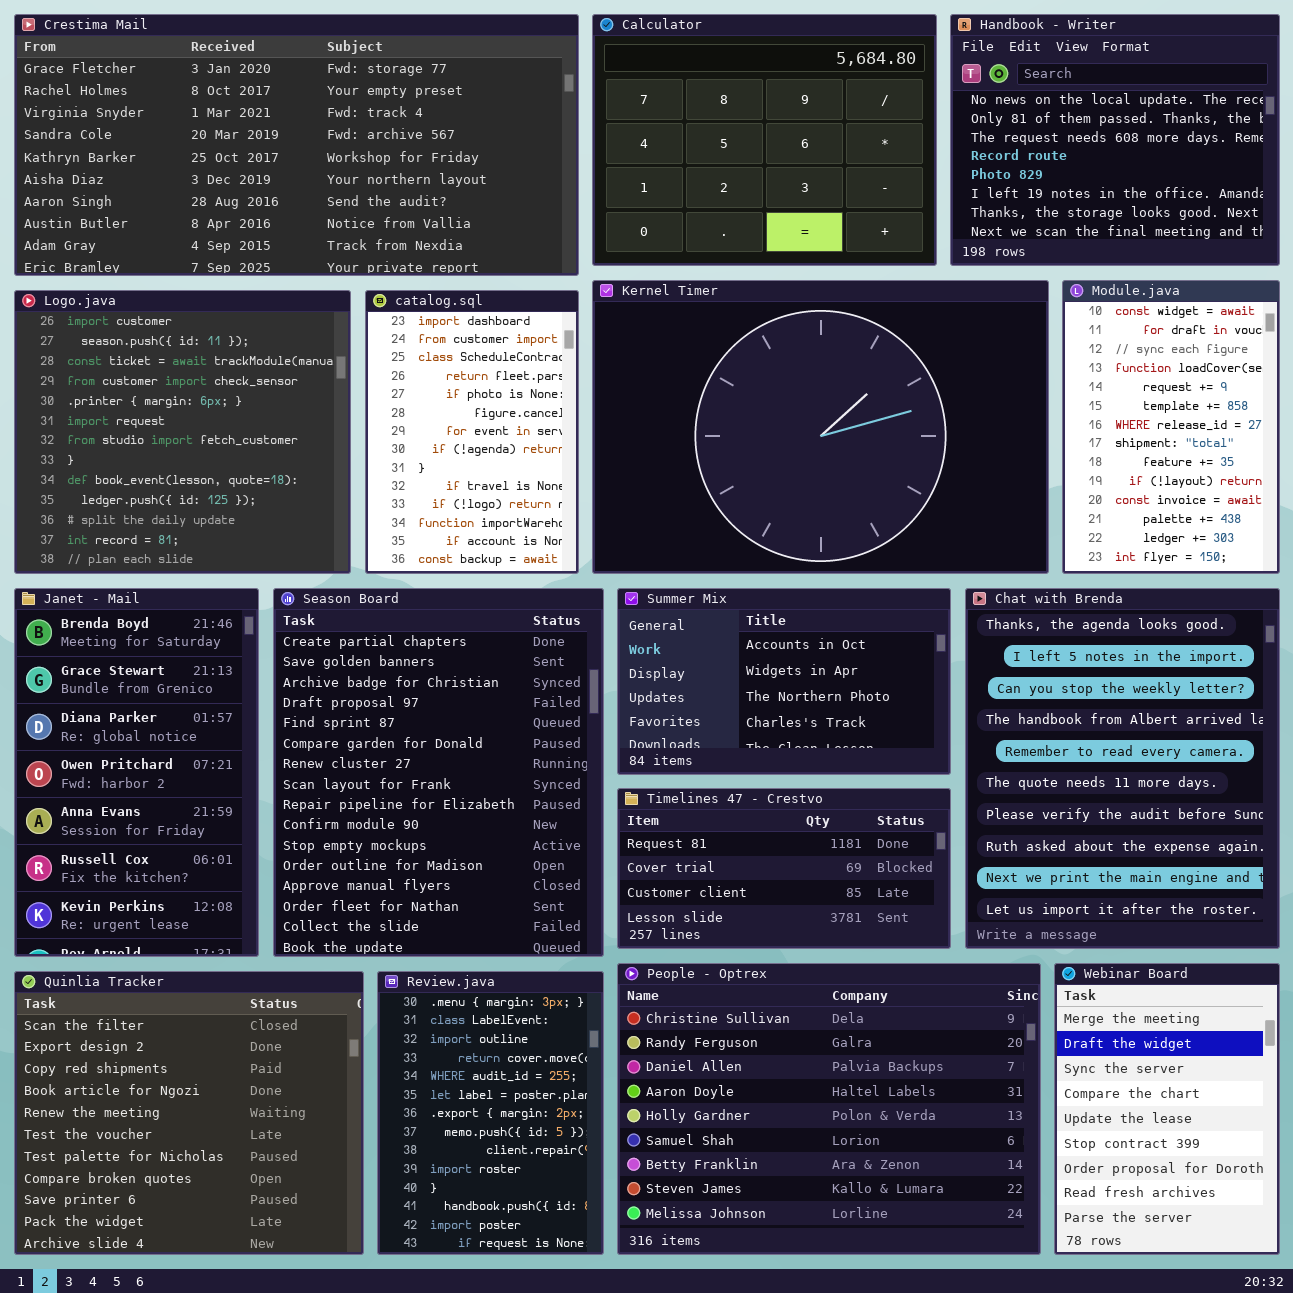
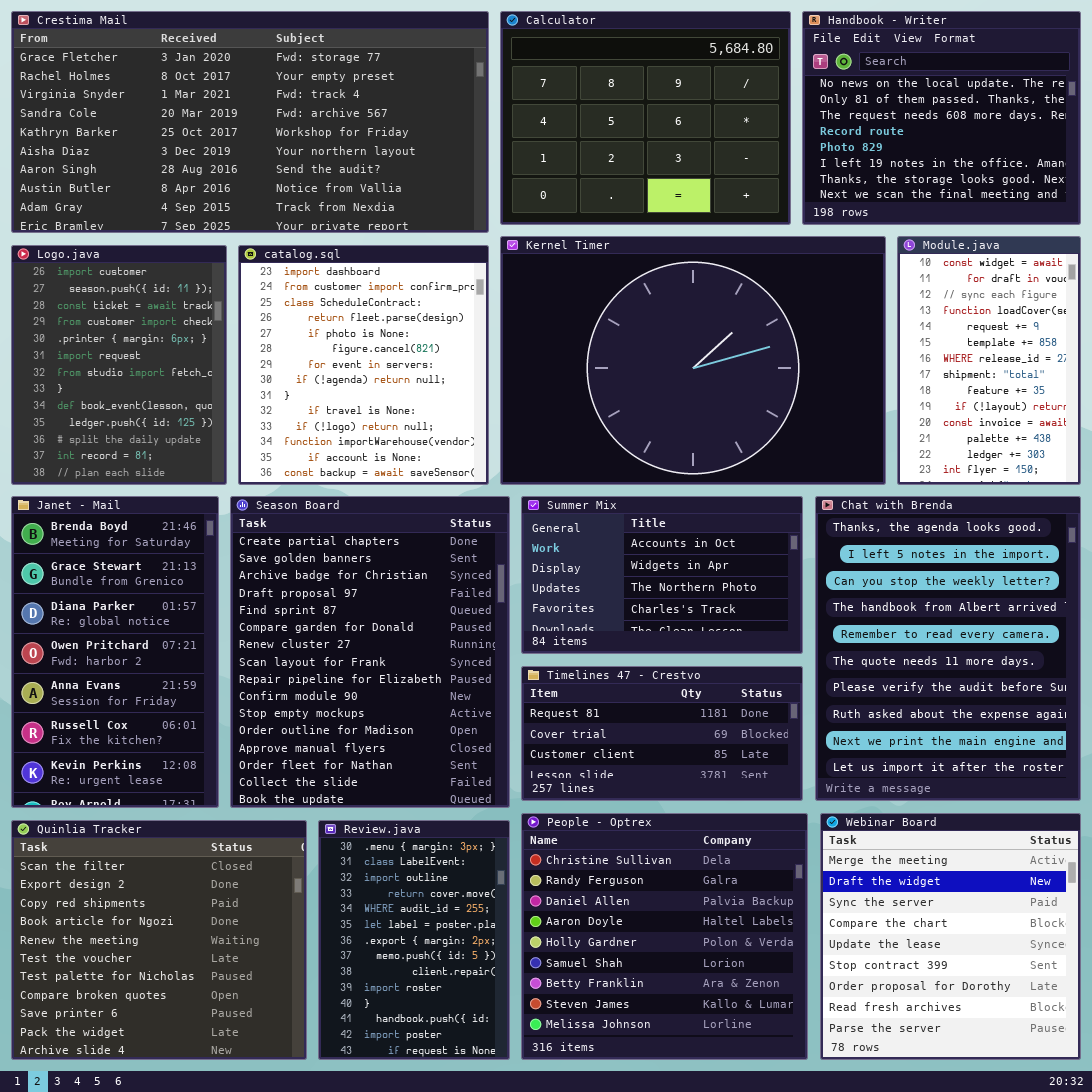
Logo.java: [14,290,351,574] -> [11,245,227,485], resized
catalog.sql: [365,290,579,574] -> [238,245,489,485], resized
People - Optrex: [617,963,1041,1255] -> [521,813,808,1060], resized
Webinar Board: [1054,963,1280,1255] -> [820,813,1081,1060], resized

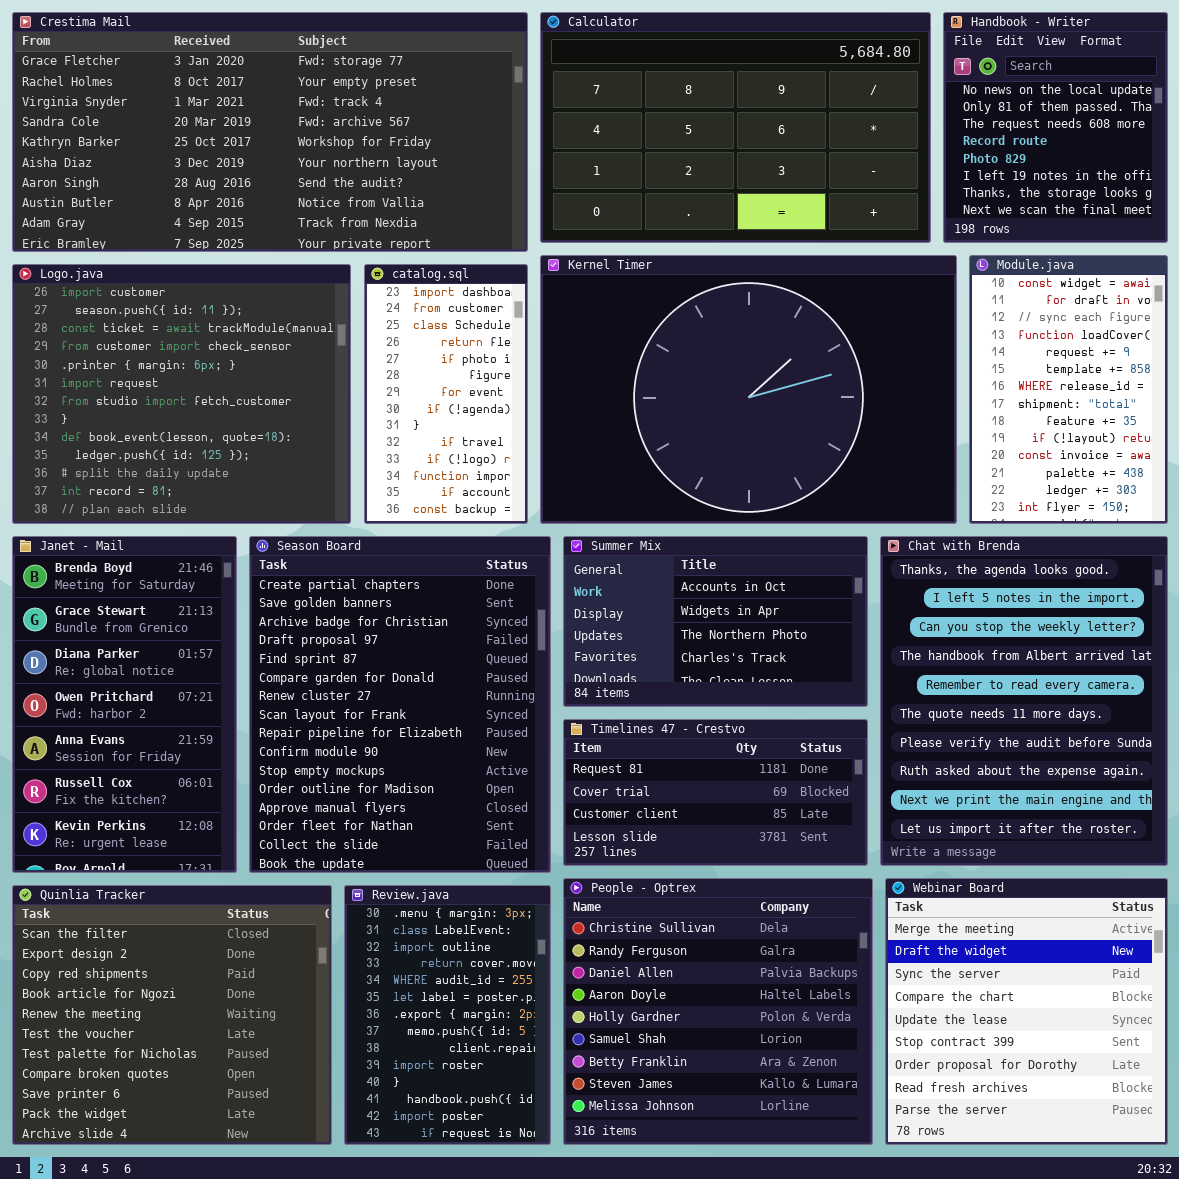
Calculator: [500,11,791,225] -> [540,12,931,243], resized
Handbook - Writer: [802,11,1081,225] -> [943,12,1168,243], resized
Logo.java: [11,245,227,485] -> [12,264,351,524], resized
catalog.sql: [238,245,489,485] -> [364,264,528,524], resized

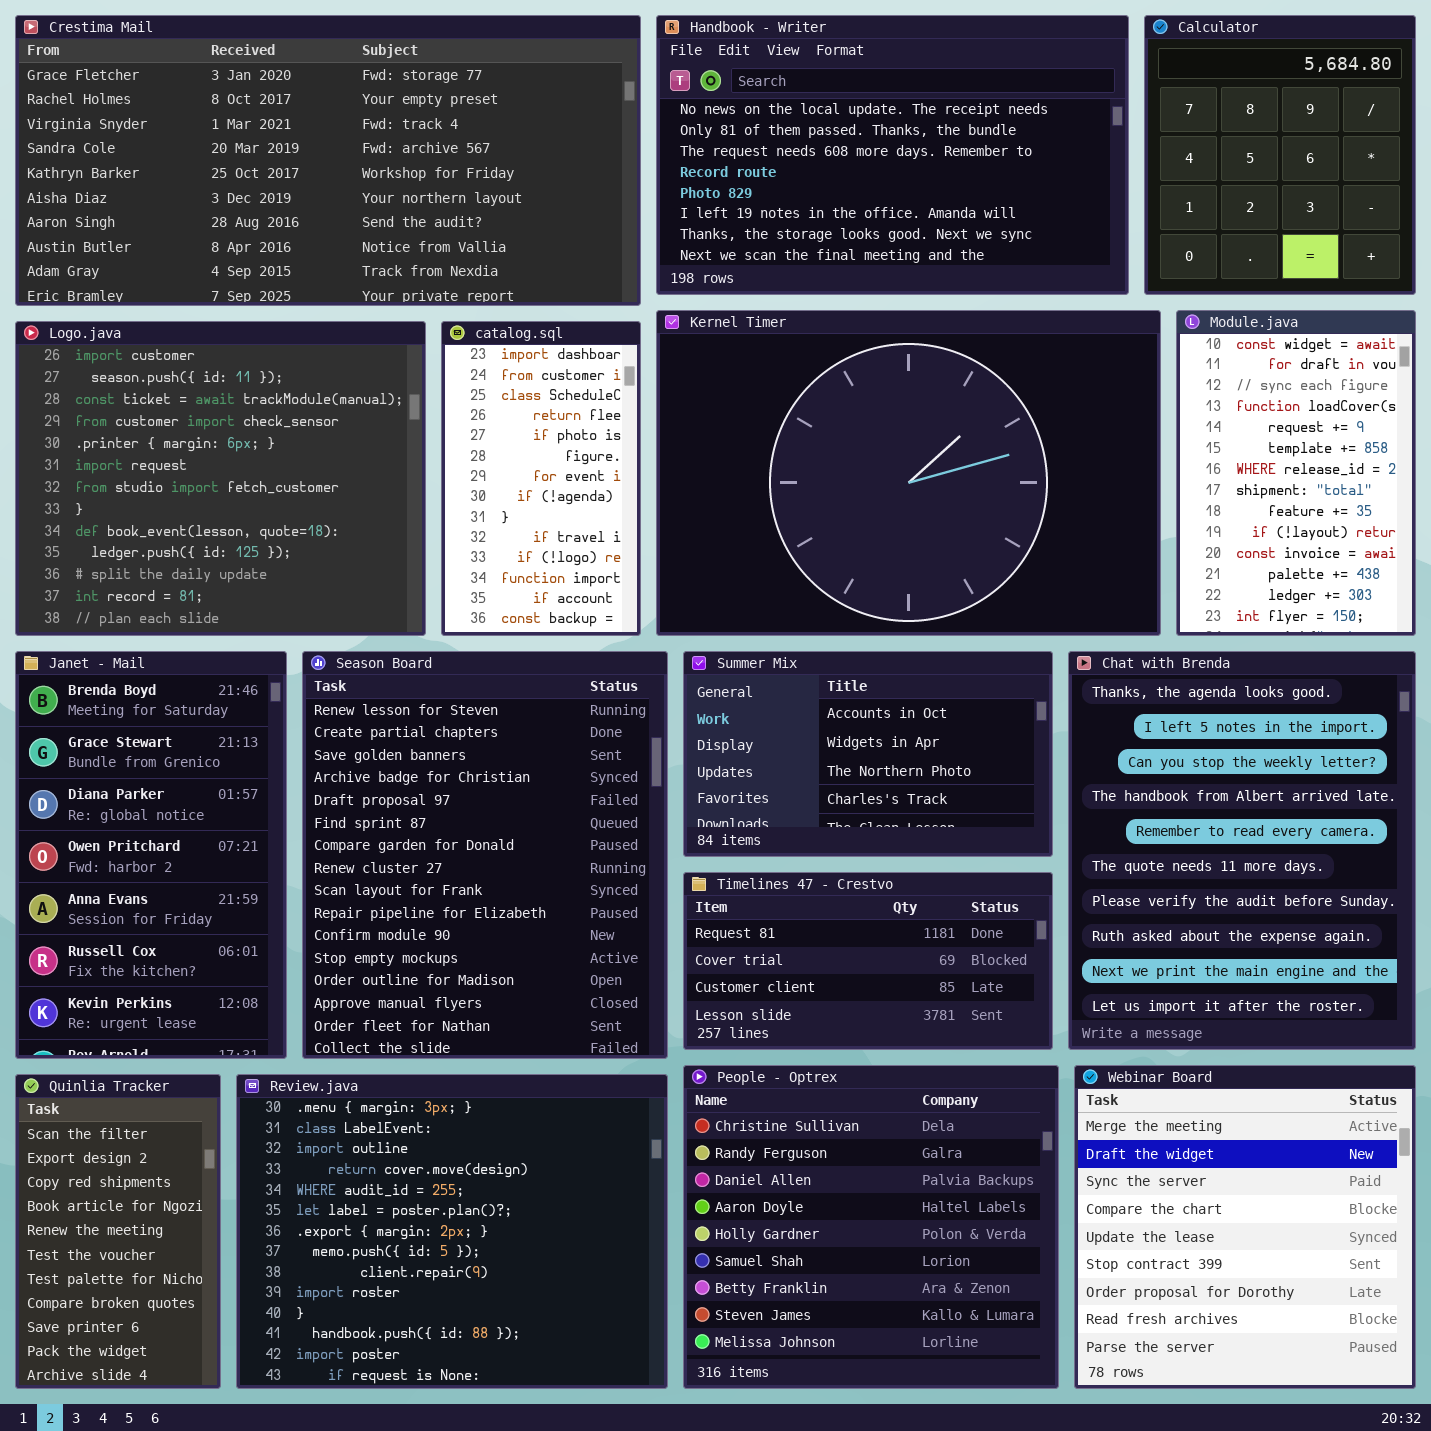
Calculator: [540,12,931,243] -> [1144,15,1416,295], moved, resized
Handbook - Writer: [943,12,1168,243] -> [656,15,1129,295], moved, resized
Season Board: [249,536,551,873] -> [302,651,668,1059], scrolled up 1 row
Quinlia Tracker: [12,885,332,1145] -> [15,1074,221,1389], resized
Review.java: [344,885,551,1145] -> [236,1074,668,1389], resized

